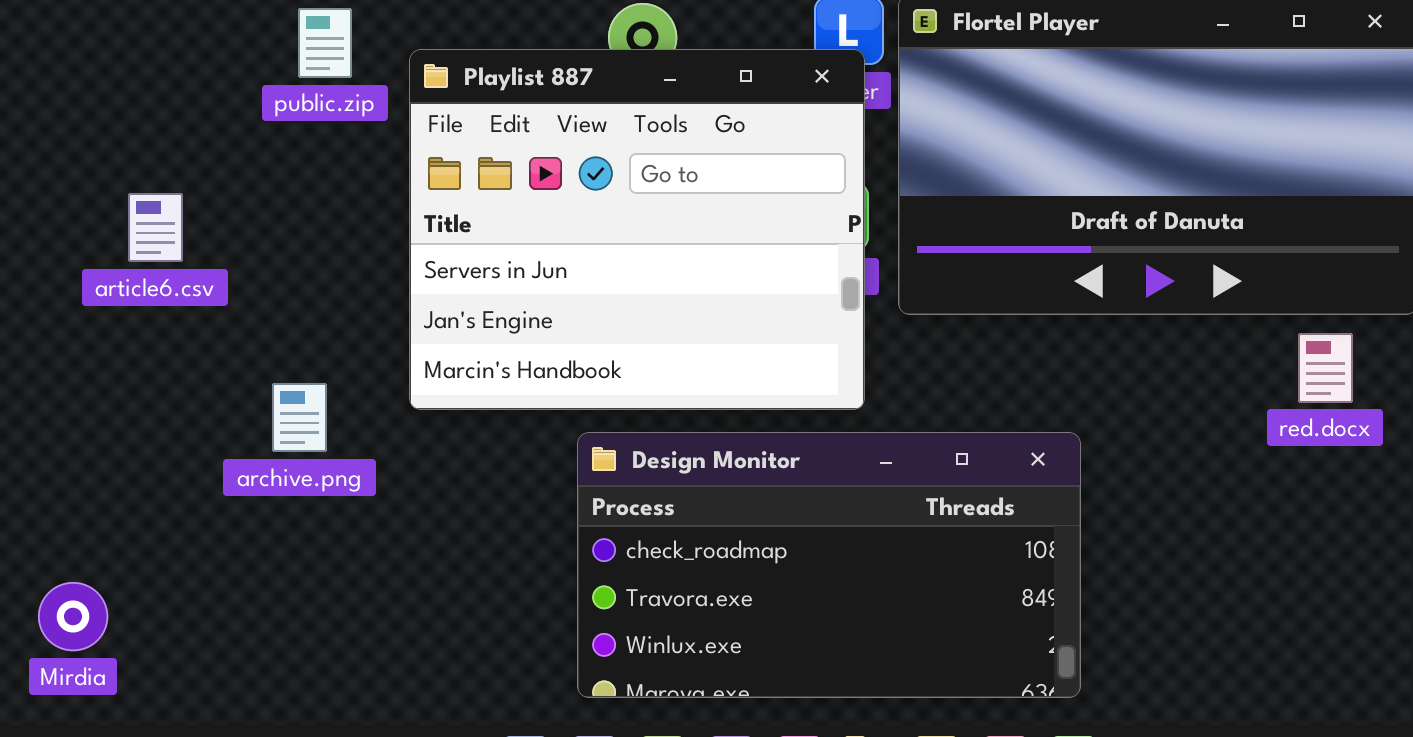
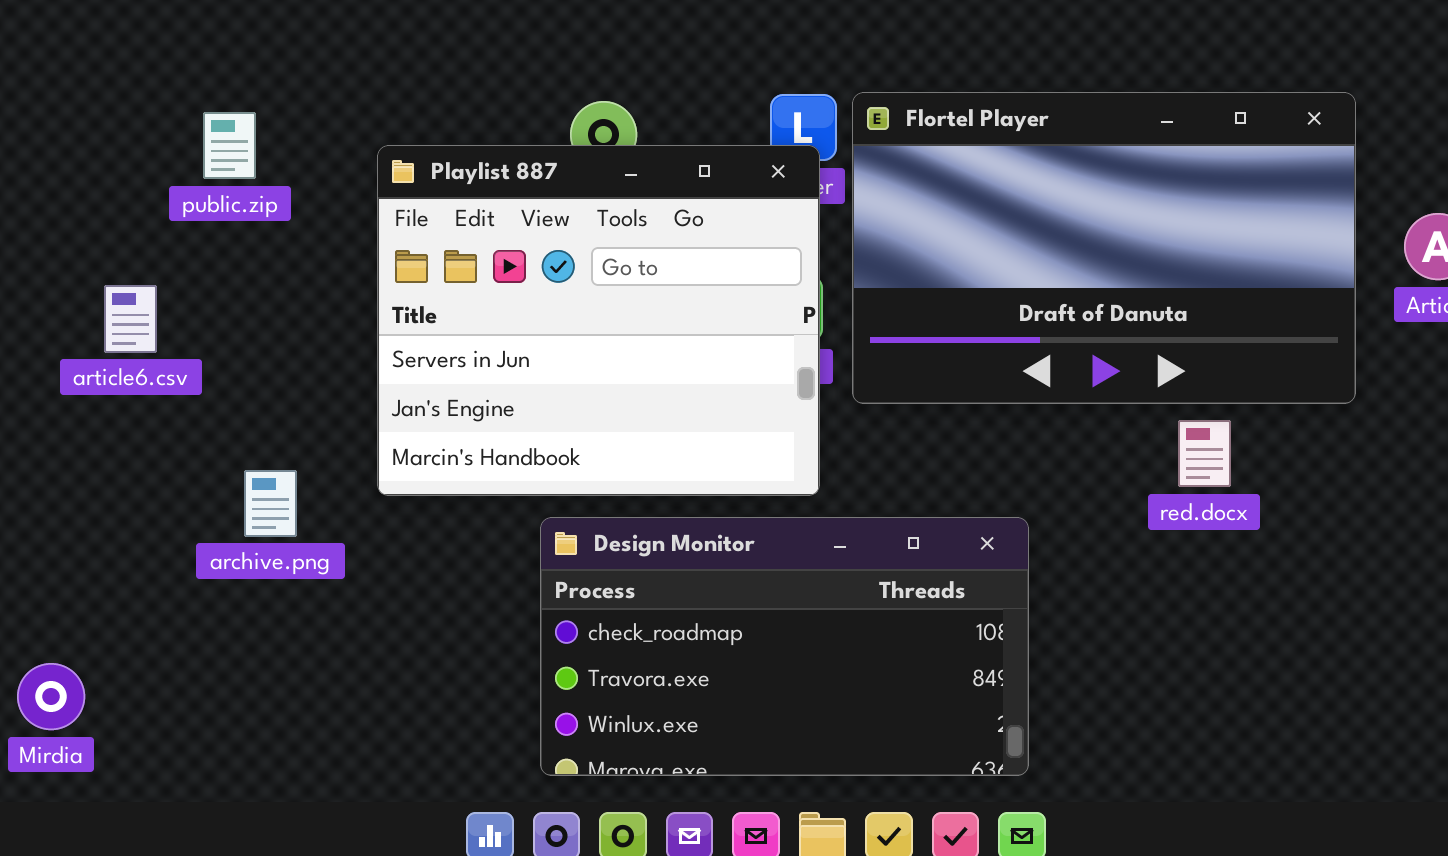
public.zip: [298,8,352,78] -> [203,112,256,179], moved
red.docx: [1298,333,1353,403] -> [1178,420,1231,487], moved

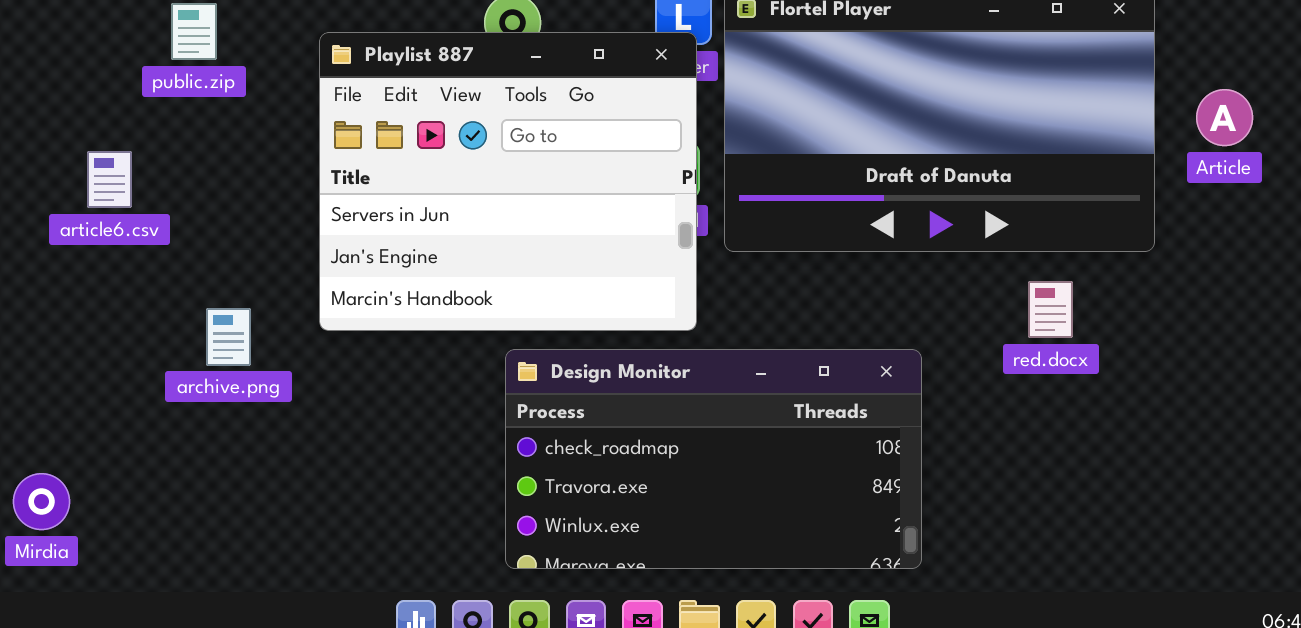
red.docx: [1178,420,1231,487] -> [1028,281,1073,338], moved
Design Monitor: [540,517,1029,776] -> [505,349,922,569], moved

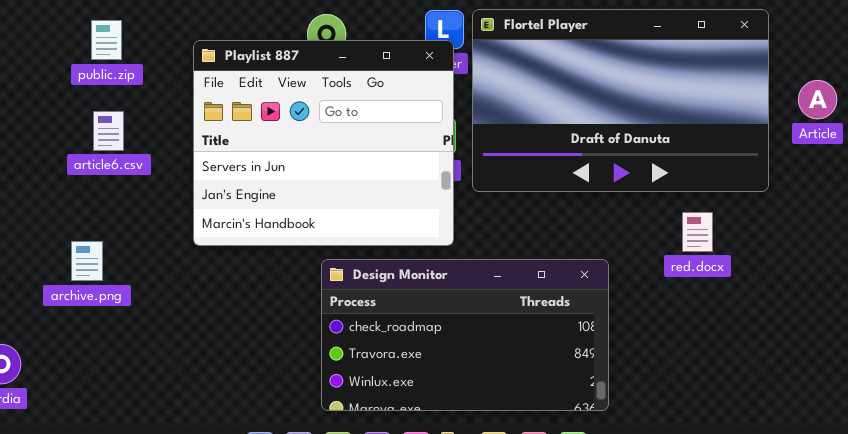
article6.csv: [87,151,132,208] -> [93,111,124,151], moved
archive.png: [206,308,251,366] -> [71,241,103,281], moved

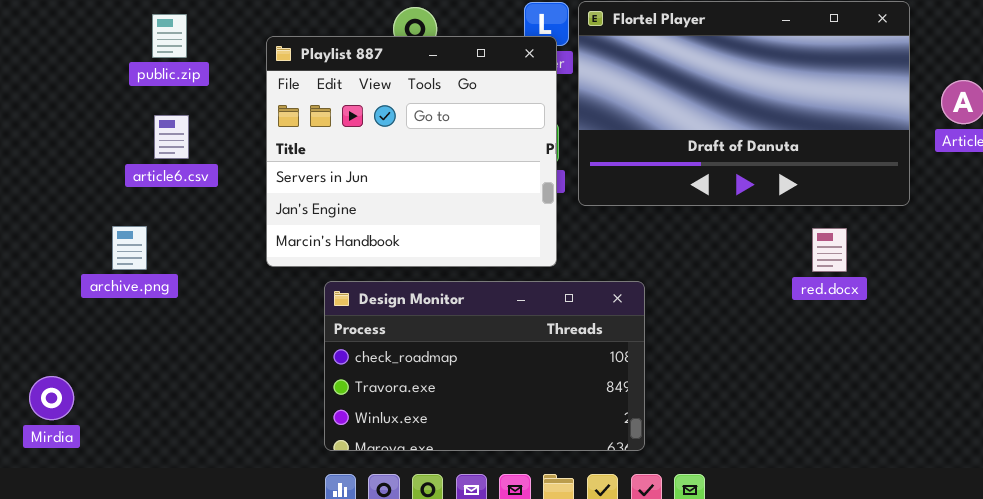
archive.png: [71,241,103,281] -> [112,226,147,270], moved
Design Monitor: [321,259,609,411] -> [324,281,645,451], moved

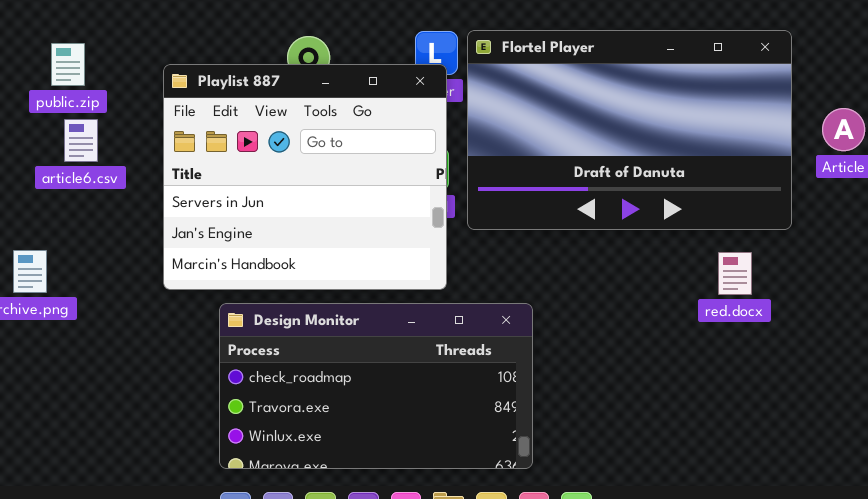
article6.csv: [154,115,189,159] -> [64,119,98,162], moved
red.docx: [812,228,847,272] -> [718,252,752,295], moved

